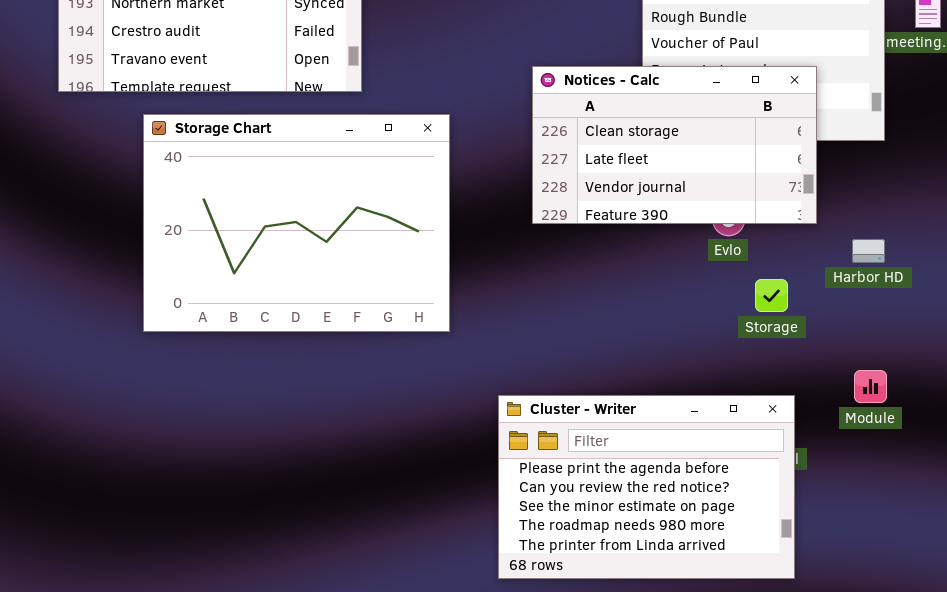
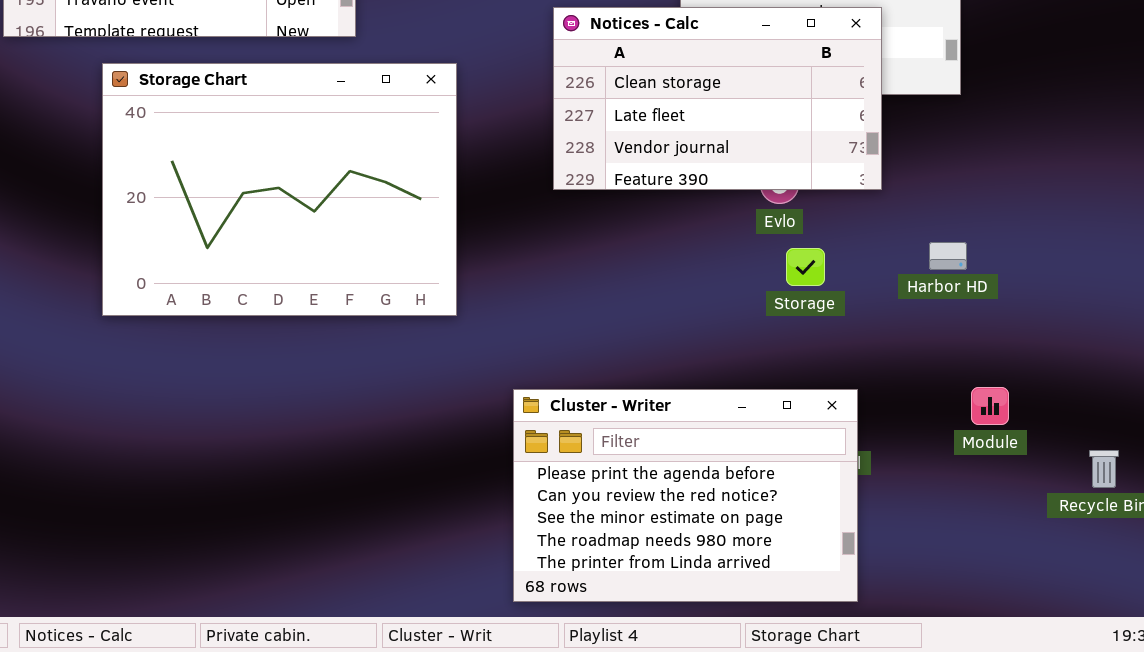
Harbor HD: [852,239,885,263] -> [929,242,967,270], moved
Storage: [755,279,788,312] -> [786,248,825,286], moved
Module: [854,370,887,403] -> [971,387,1009,425], moved

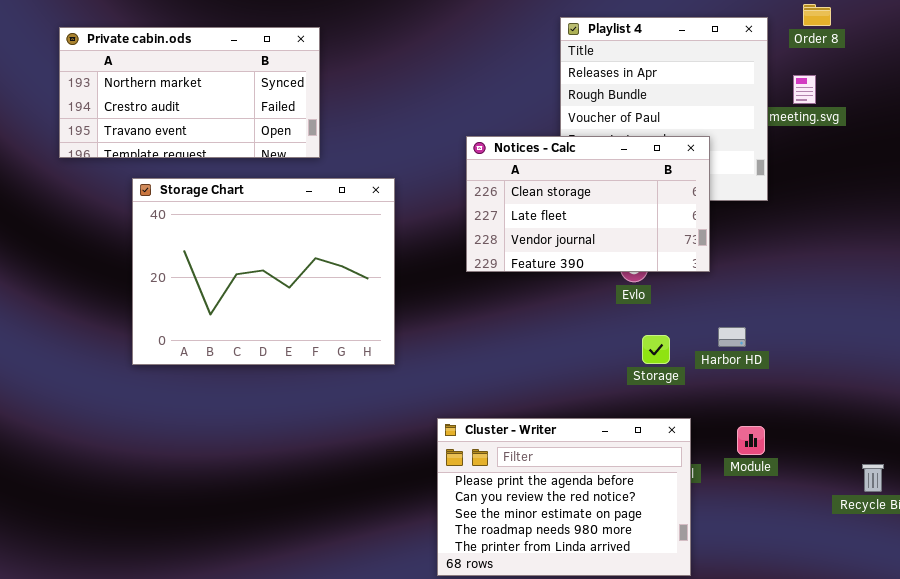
Harbor HD: [929,242,967,270] -> [718,327,746,347], moved
Storage: [786,248,825,286] -> [642,335,670,364], moved
Module: [971,387,1009,425] -> [737,426,765,455], moved

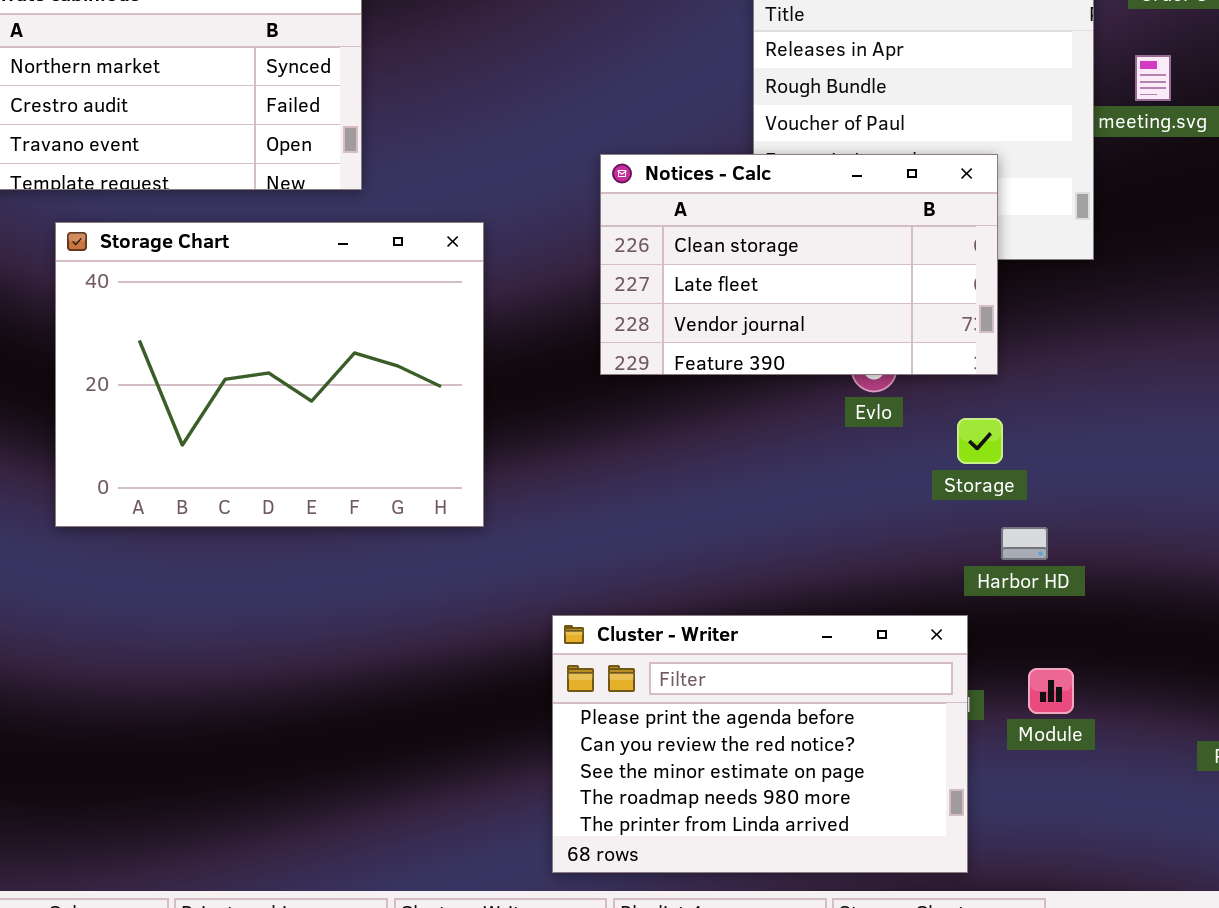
Harbor HD: [718,327,746,347] -> [1001,527,1048,560], moved
Storage: [642,335,670,364] -> [957,418,1003,464], moved
Module: [737,426,765,455] -> [1028,668,1074,714], moved

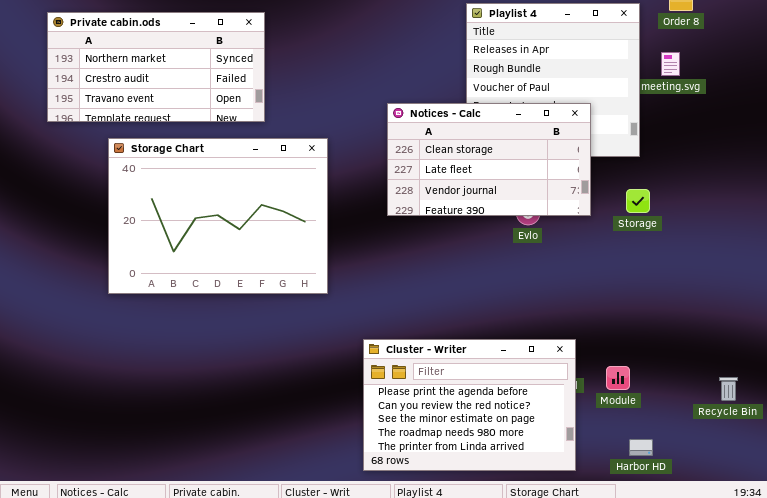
Storage: [957,418,1003,464] -> [626,189,650,213], moved
Harbor HD: [1001,527,1048,560] -> [629,439,653,456], moved

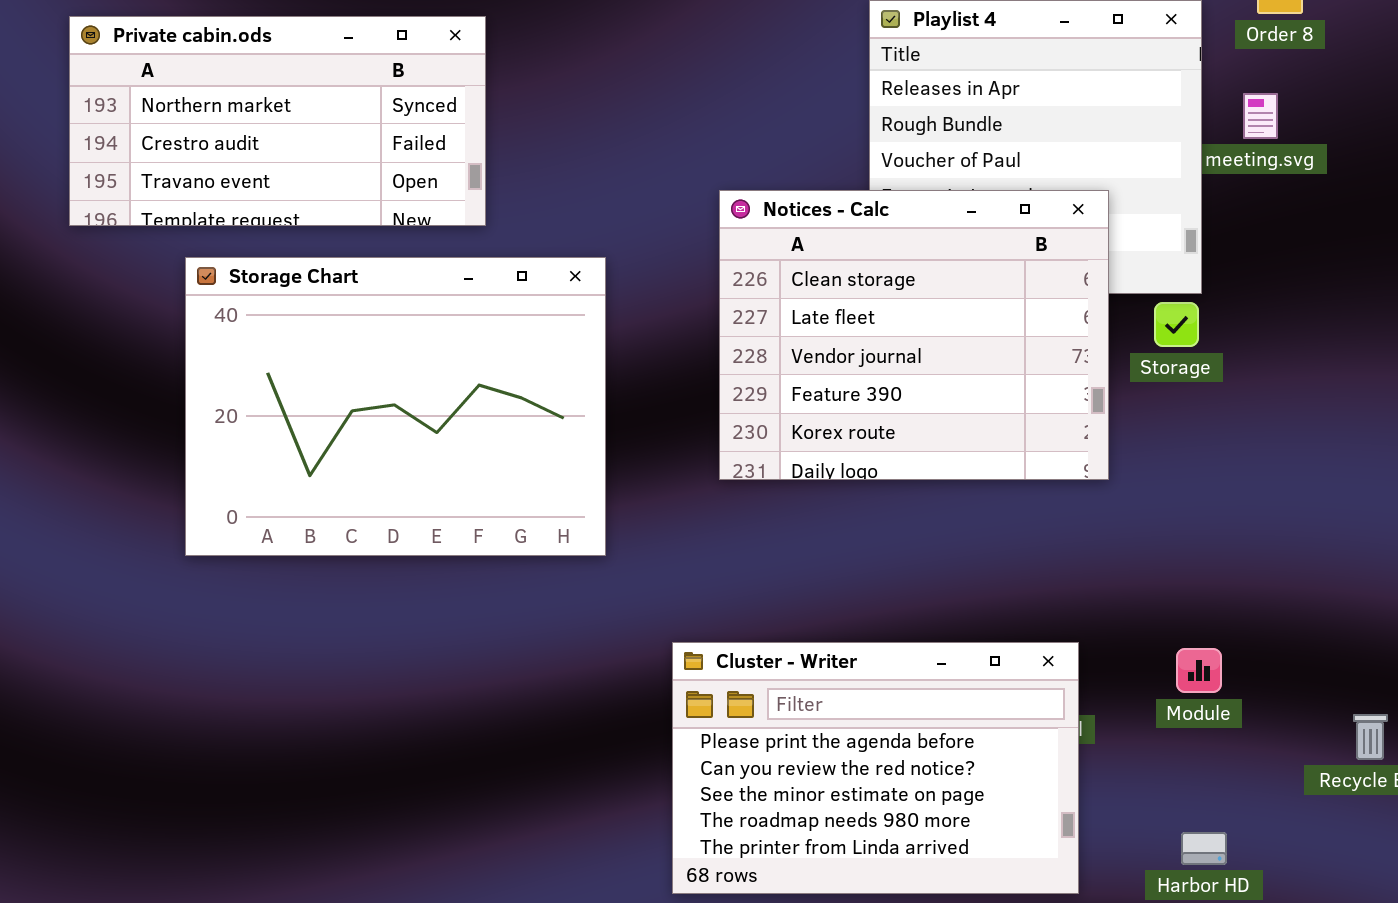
Notices - Calc: [387,103,591,216] -> [719,190,1109,480], resized
Storage: [626,189,650,213] -> [1154,302,1199,347], moved
Module: [606,366,630,390] -> [1176,648,1222,693], moved

